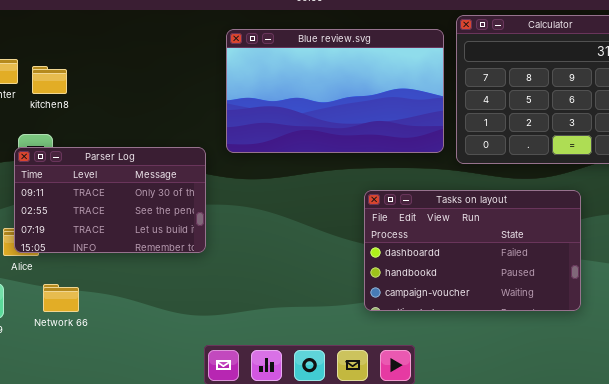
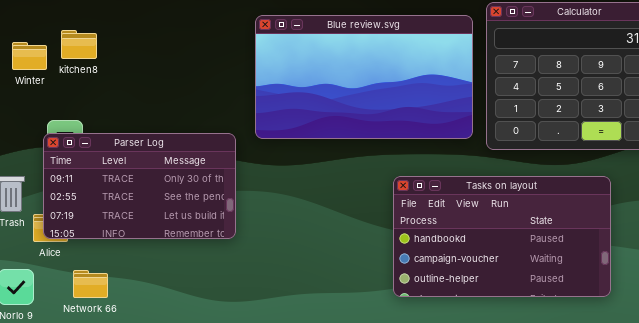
kitchen8: [32,66,67,94] -> [61,30,97,59], moved
Tasks on layout: [364,190,581,311] -> [393,176,611,297], scrolled down 1 row

